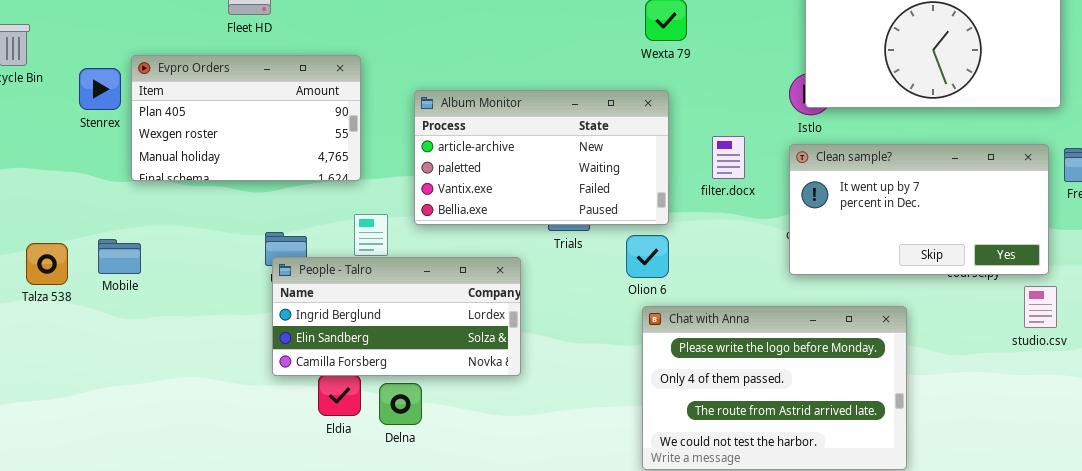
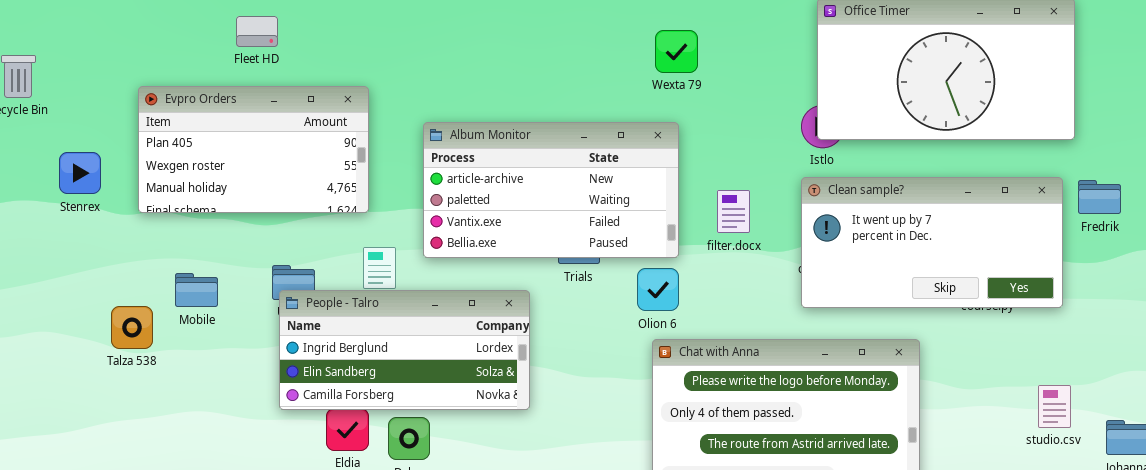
Stenrex: [79,68,121,110] -> [59,152,101,194], moved
filter.docx: [712,136,745,179] -> [717,190,750,233], moved
Mobile: [98,239,141,274] -> [175,273,218,307], moved
Talza 538: [26,243,68,285] -> [111,306,153,349], moved
studio.csv: [1024,286,1057,328] -> [1038,385,1071,428], moved

